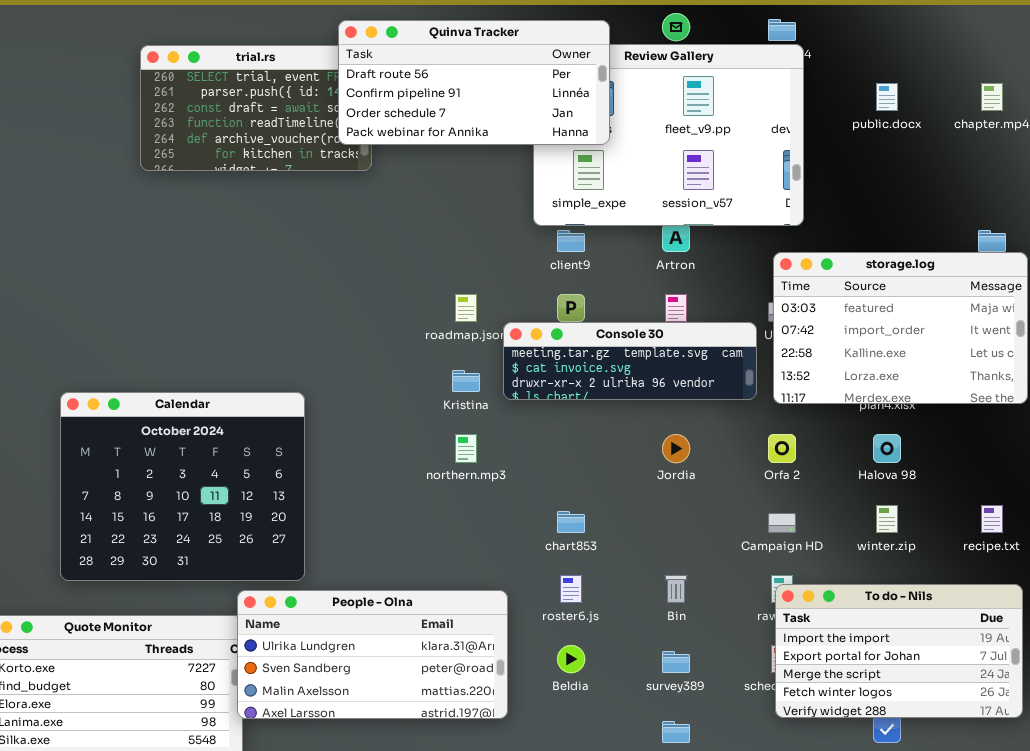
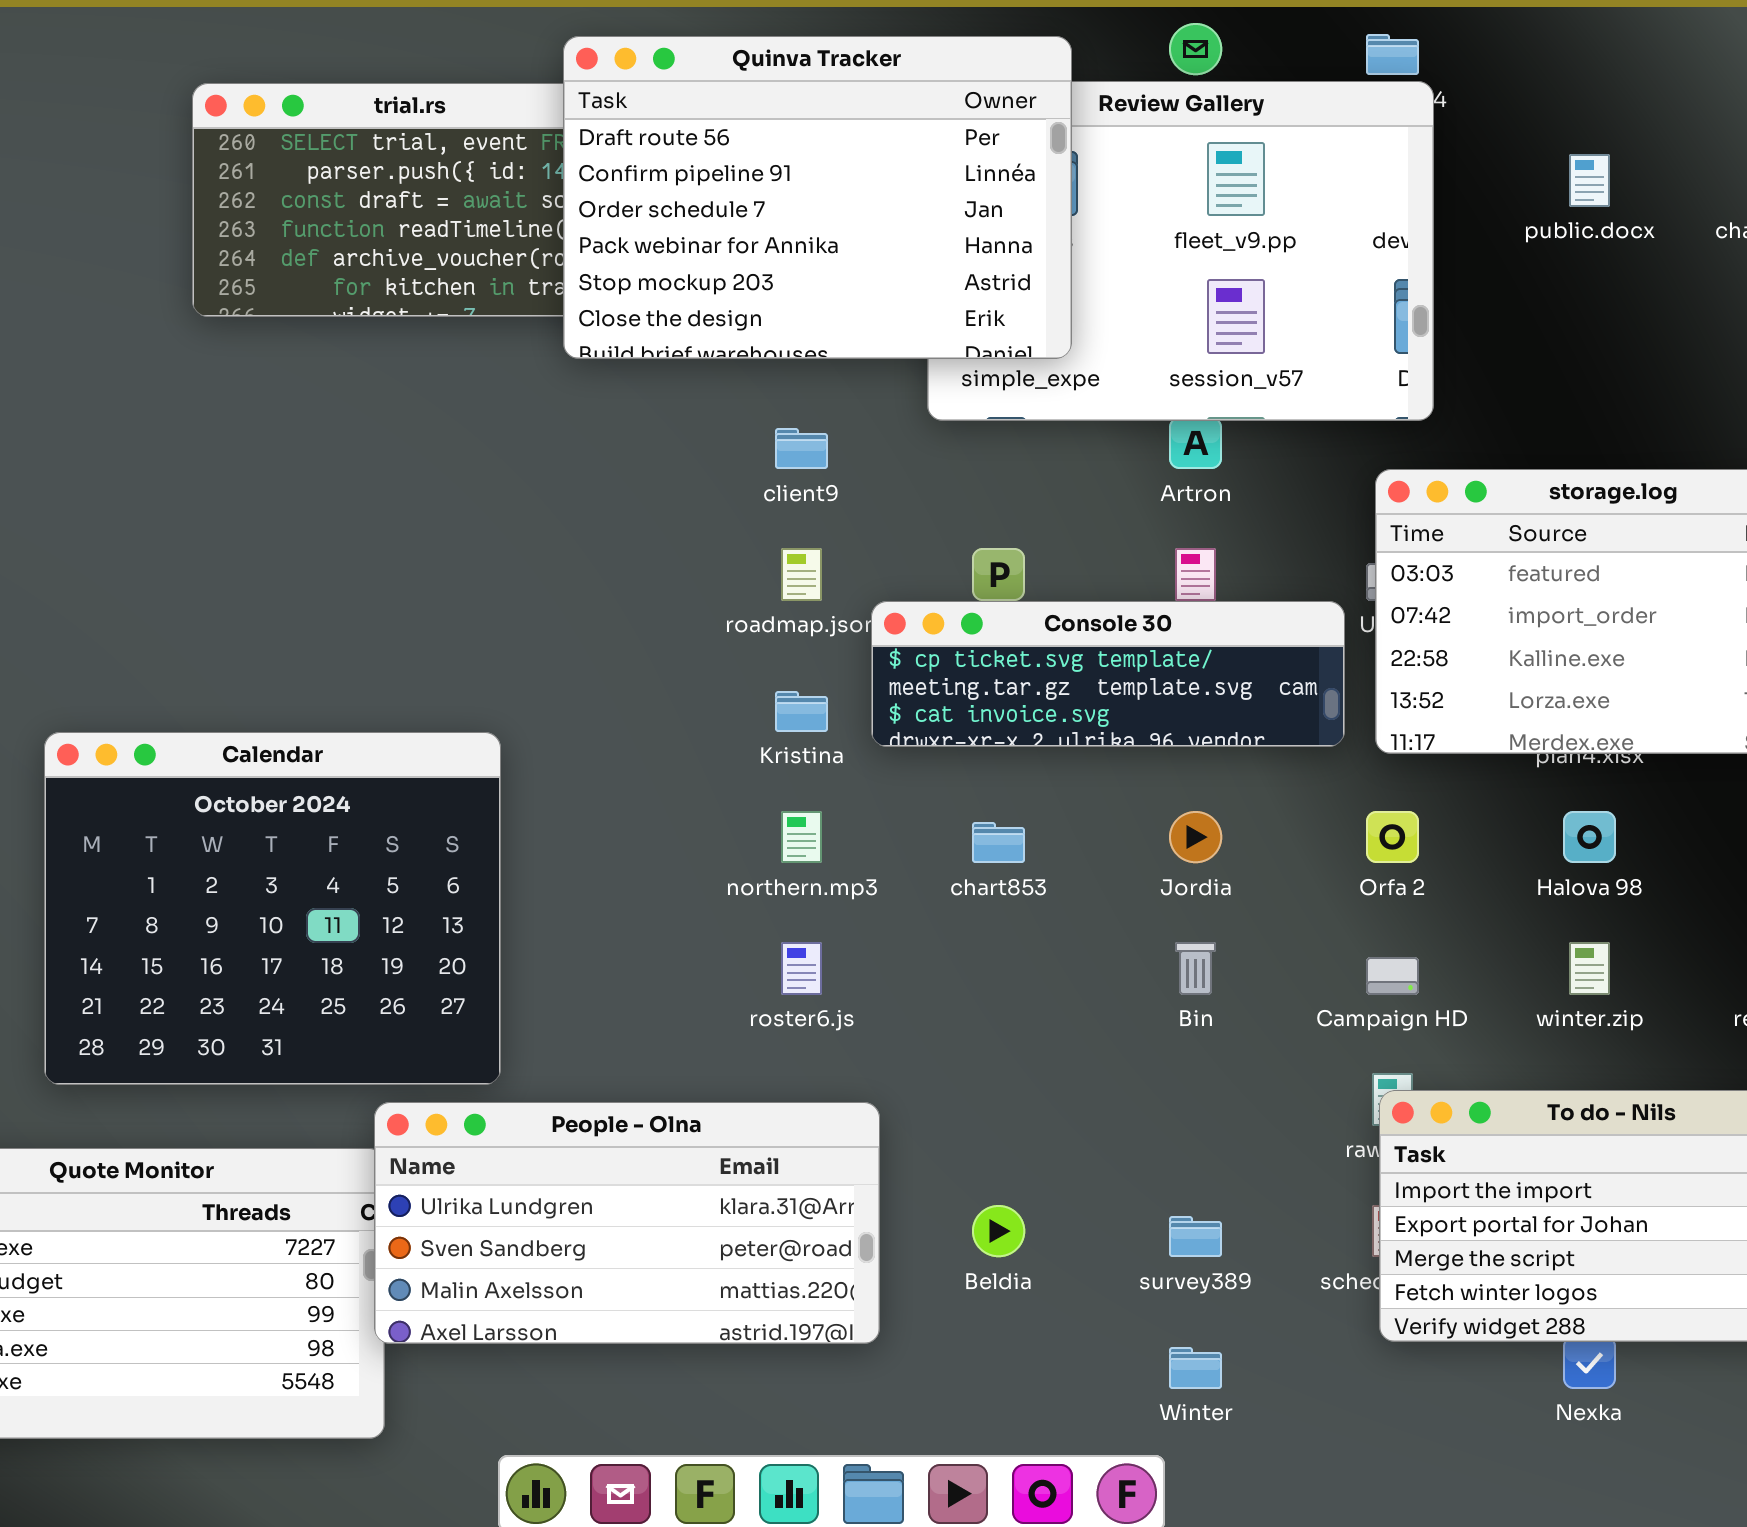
Quinva Tracker: [338,20,610,145] -> [563,36,1072,359], resized
client9: [557,230,585,252] -> [775,428,828,469], moved
Console 30: [503,322,757,400] -> [871,601,1345,747], scrolled up 1 row
chart853: [557,511,585,533] -> [972,822,1025,863], moved
roster6.js: [560,575,582,603] -> [781,942,822,995], moved
Bin: [665,575,687,603] -> [1175,942,1216,995], moved

